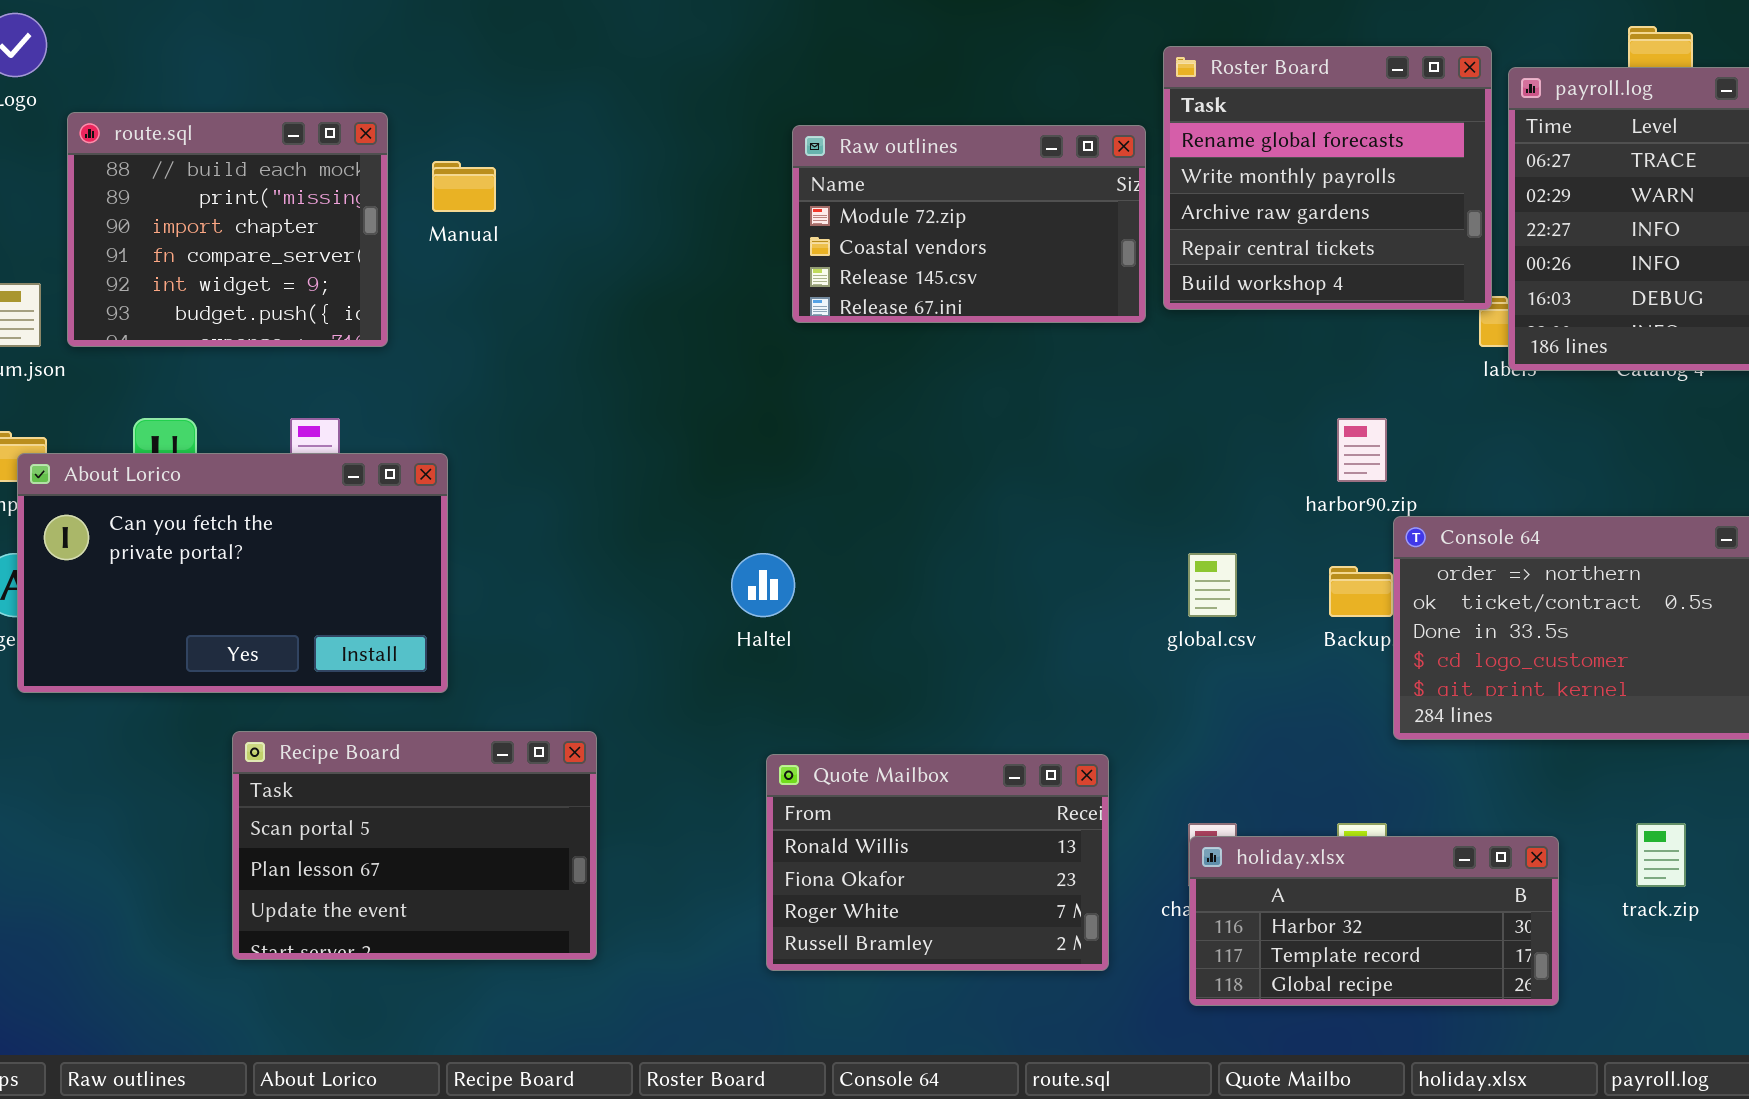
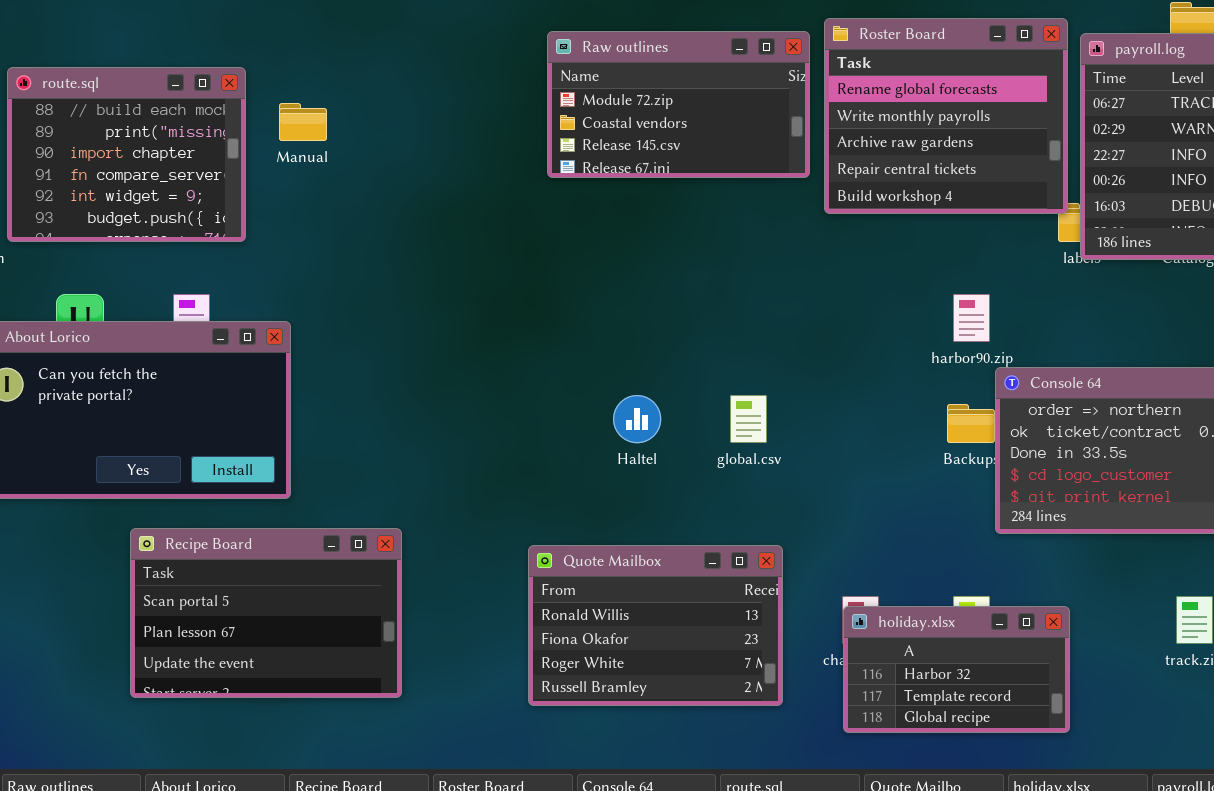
Raw outlines: [792,125,1146,323] -> [547,31,810,178], moved
Haltel: [731,553,795,617] -> [613,395,661,443], moved
global.csv: [1188,553,1237,617] -> [730,395,767,443], moved
holiday.xlsx: [1189,836,1559,1006] -> [843,606,1070,733], resized

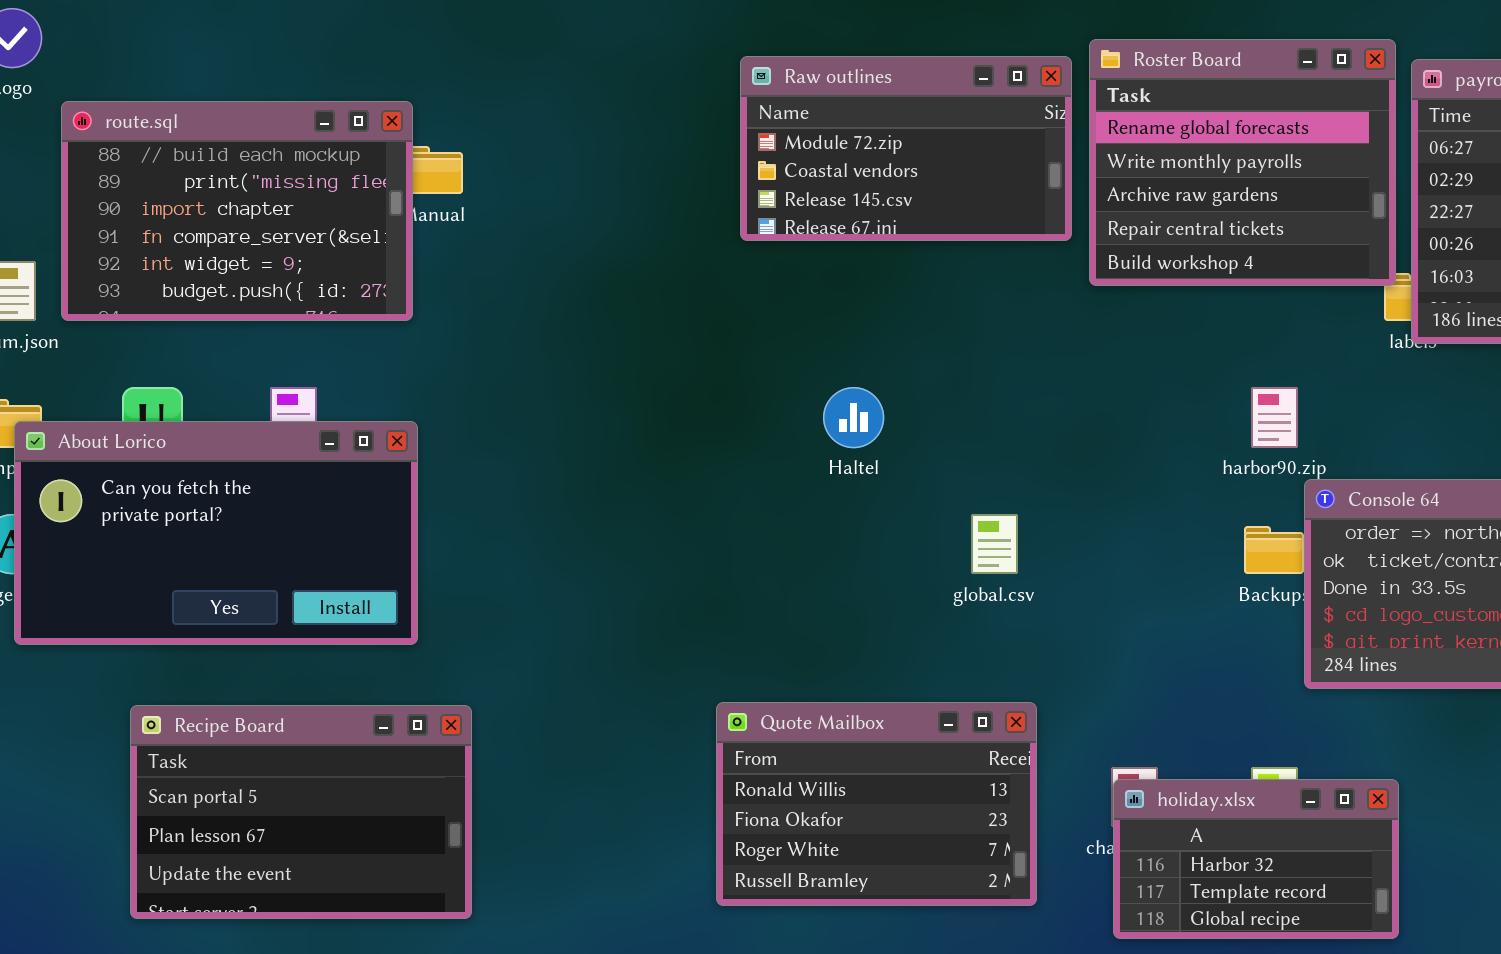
route.sql: [7,67,246,242] -> [61,101,413,321], resized
Haltel: [613,395,661,443] -> [823,387,884,448], moved
Recipe Board: [130,528,402,698] -> [130,705,472,919], moved

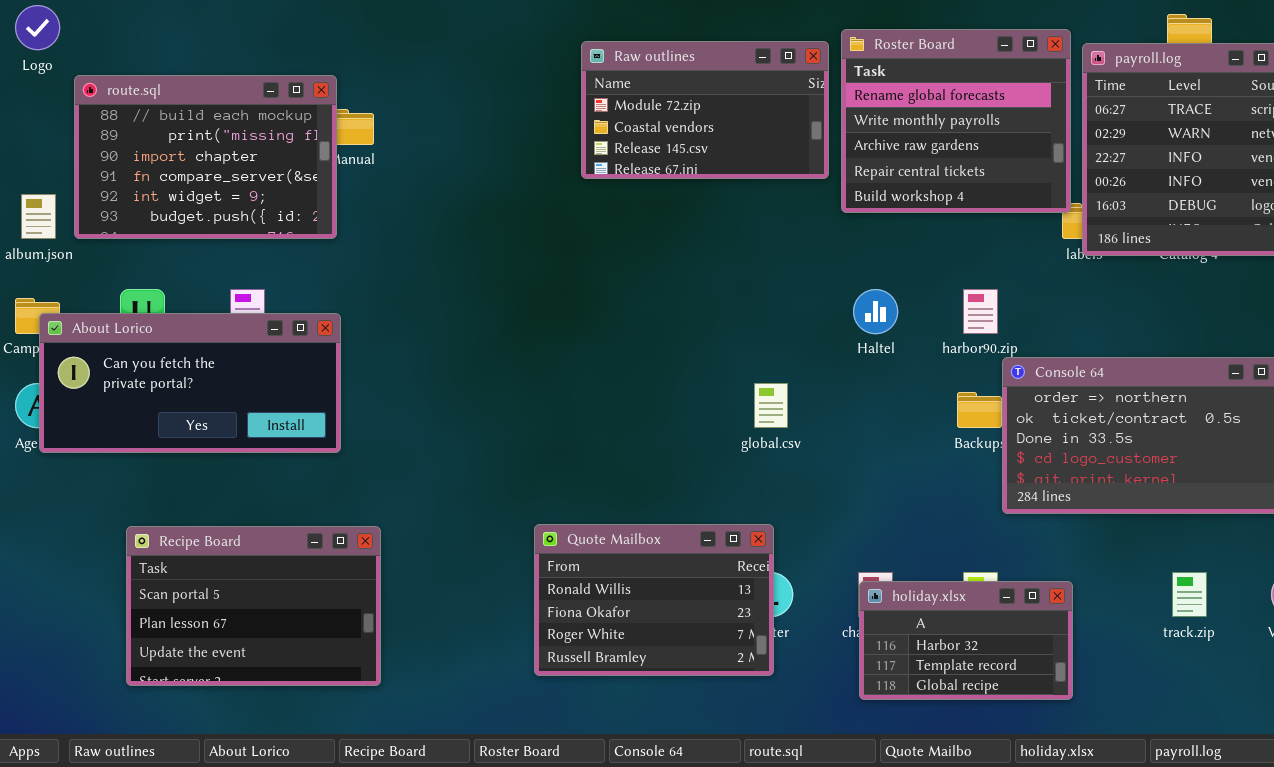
Haltel: [823,387,884,448] -> [853,289,898,334], moved
About Lorico: [14,421,418,645] -> [39,313,341,453], resized
Quote Mailbox: [716,702,1037,906] -> [534,524,774,676], moved

